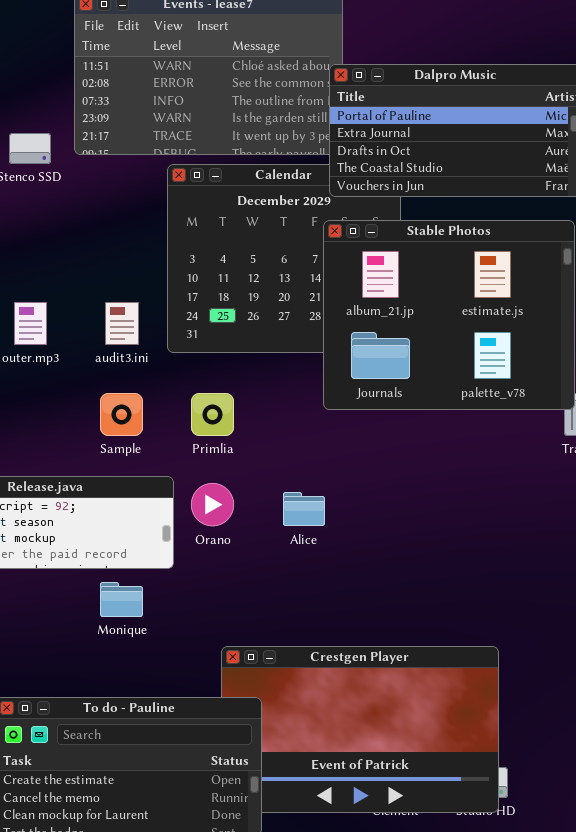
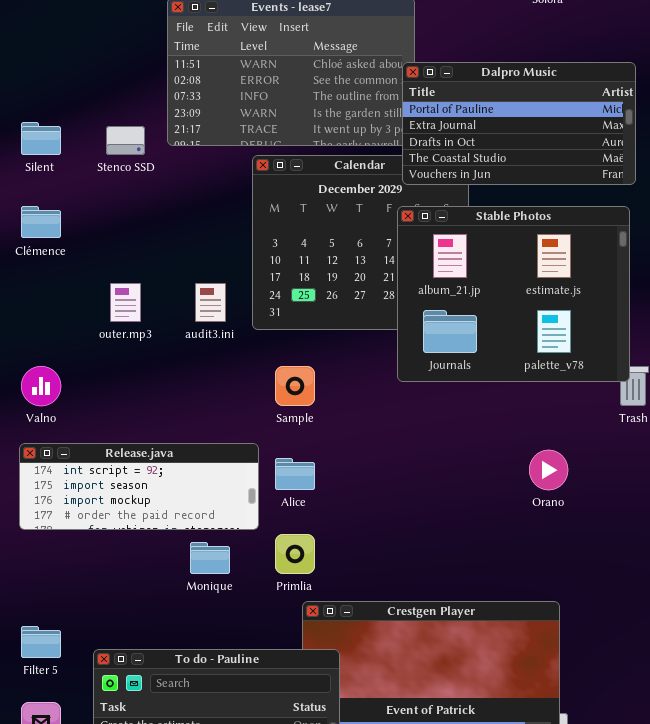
Sample: [100,393,143,436] -> [275,366,315,406], moved
Primlia: [191,393,234,436] -> [275,534,315,574], moved
Orano: [191,483,234,526] -> [529,450,568,490], moved
Alice: [283,492,325,526] -> [275,458,315,490], moved

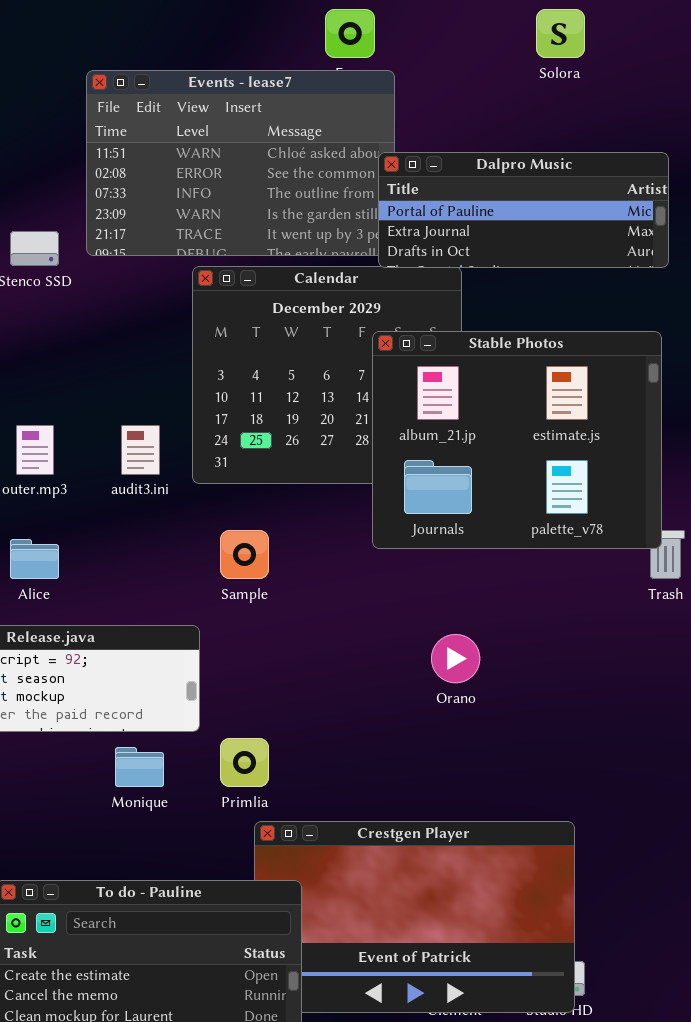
Dalpro Music: [402,62,636,185] -> [378,152,669,268], resized
Orano: [529,450,568,490] -> [431,634,480,683], moved
Alice: [275,458,315,490] -> [10,539,59,579], moved

